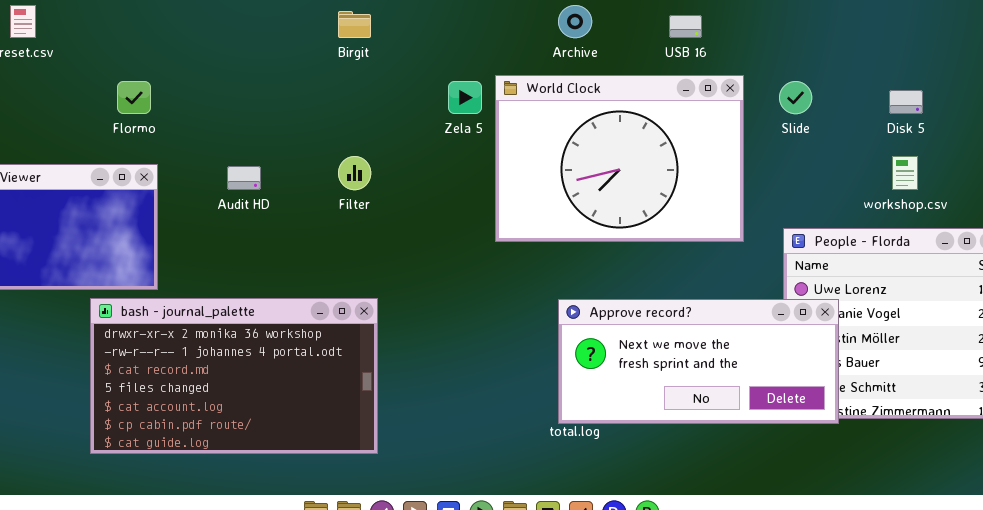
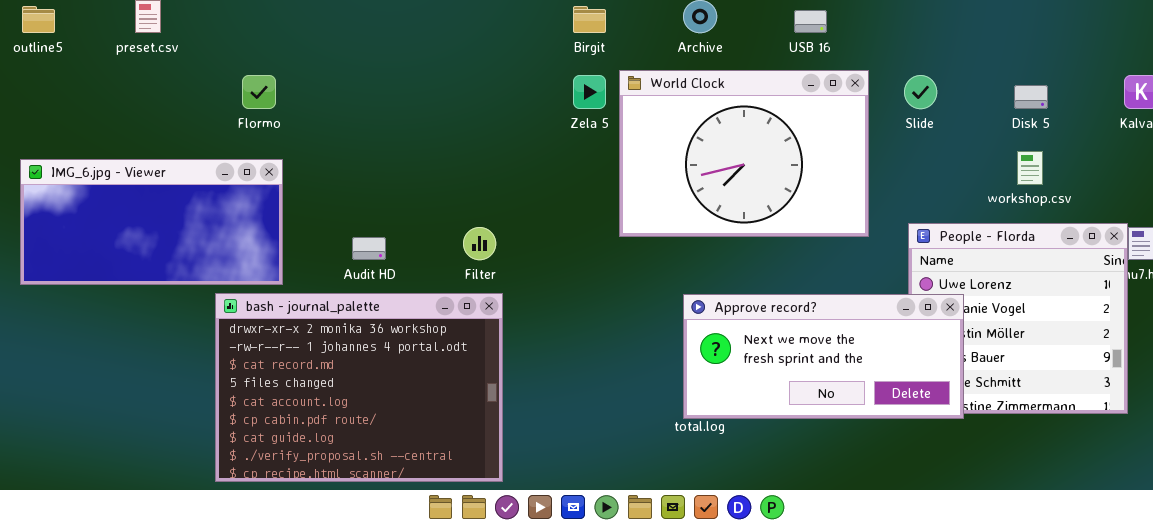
Birgit: [338,11,371,38] -> [573,6,606,33], moved
Filter: [338,156,371,190] -> [463,227,496,260], moved
Audit HD: [227,166,261,190] -> [352,237,386,260], moved
bash - journal_palette: [90,298,378,454] -> [215,293,503,482], resized

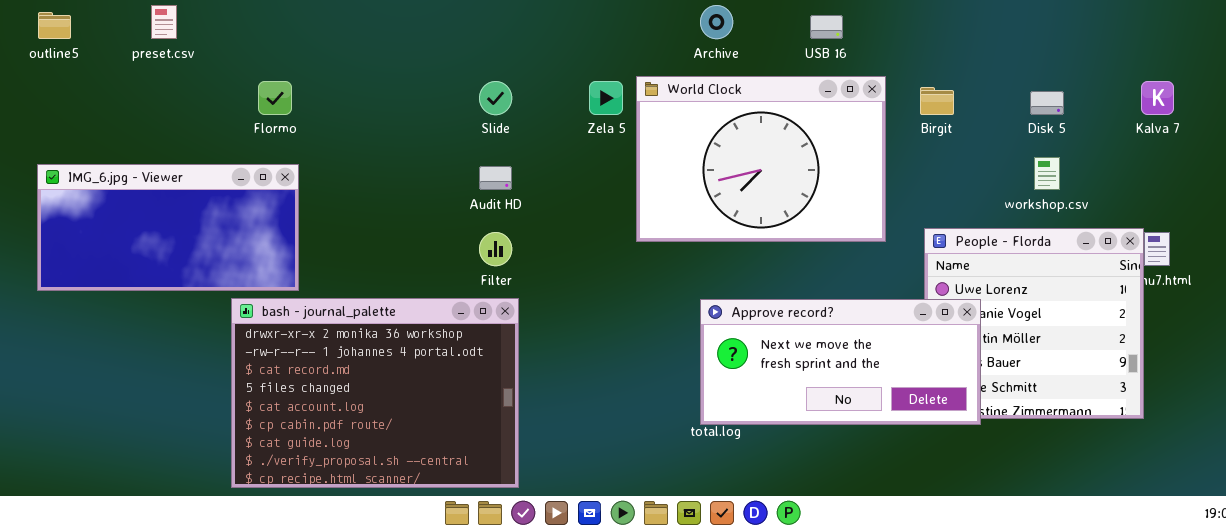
Birgit: [573,6,606,33] -> [920,87,954,115], moved
Slide: [904,75,937,109] -> [479,81,512,115], moved
Audit HD: [352,237,386,260] -> [479,166,512,190], moved

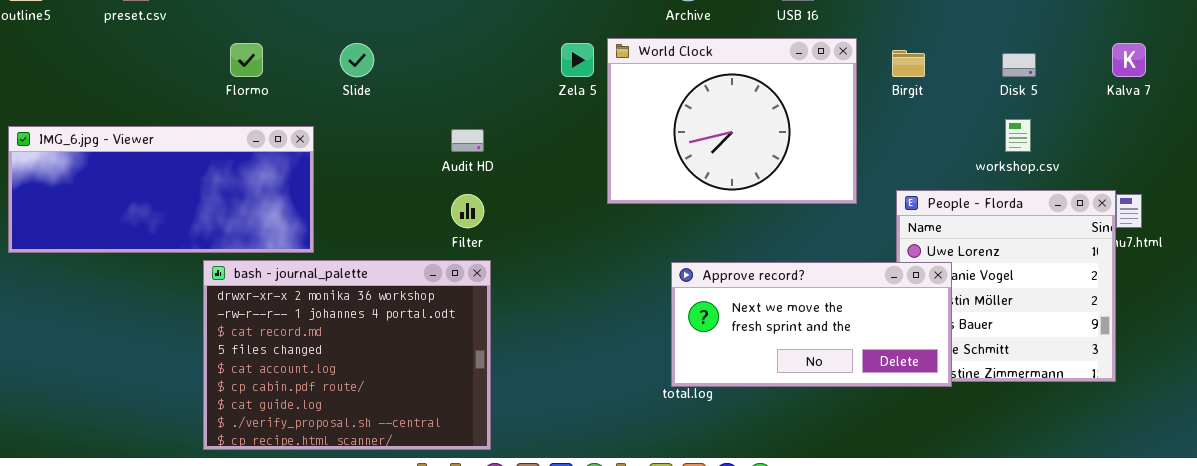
Slide: [479,81,512,115] -> [340,43,374,77], moved
IMG_6.jpg - Viewer: [37,164,299,291] -> [8,126,314,253], resized

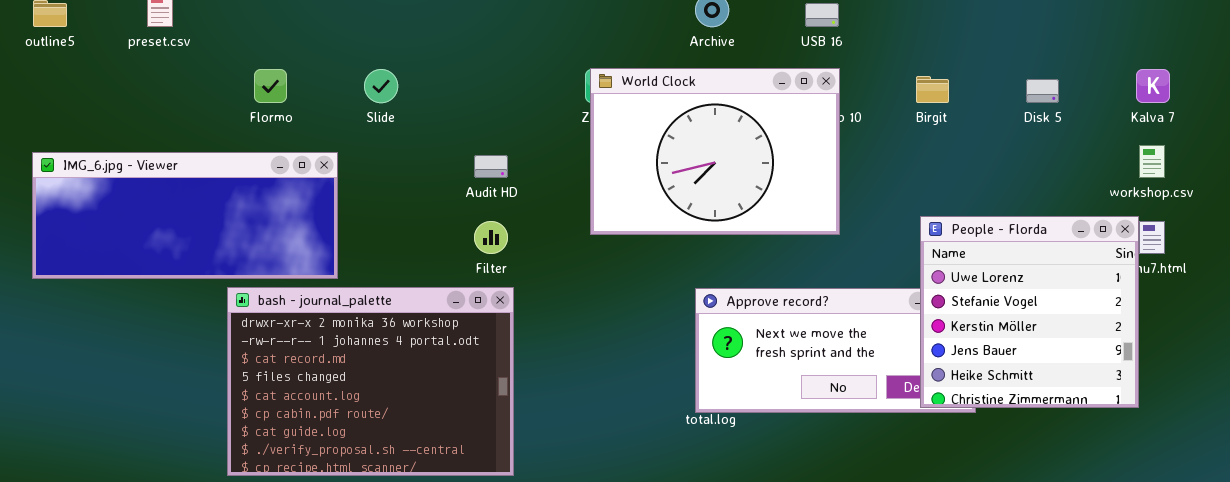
World Clock: [607,38,857,204] -> [590,68,840,235], moved
workshop.csv: [1005,119,1031,152] -> [1139,145,1165,178], moved
People - Florda: [896,190,1116,382] -> [920,216,1139,408], raised

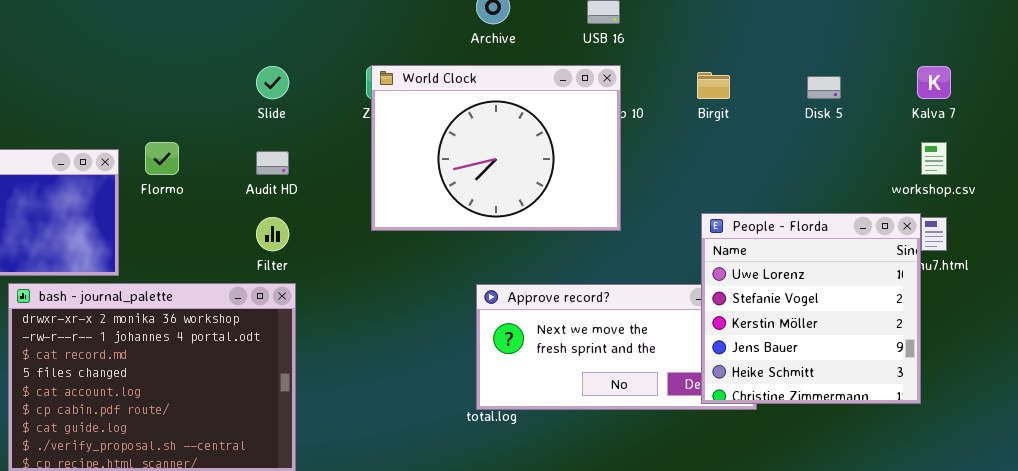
Flormo: [254,69,287,103] -> [145,142,179,175], moved
Slide: [364,69,398,103] -> [256,66,289,99], moved

